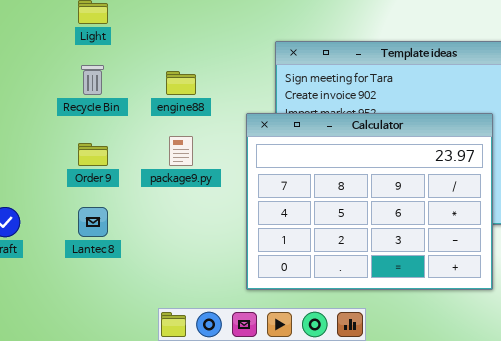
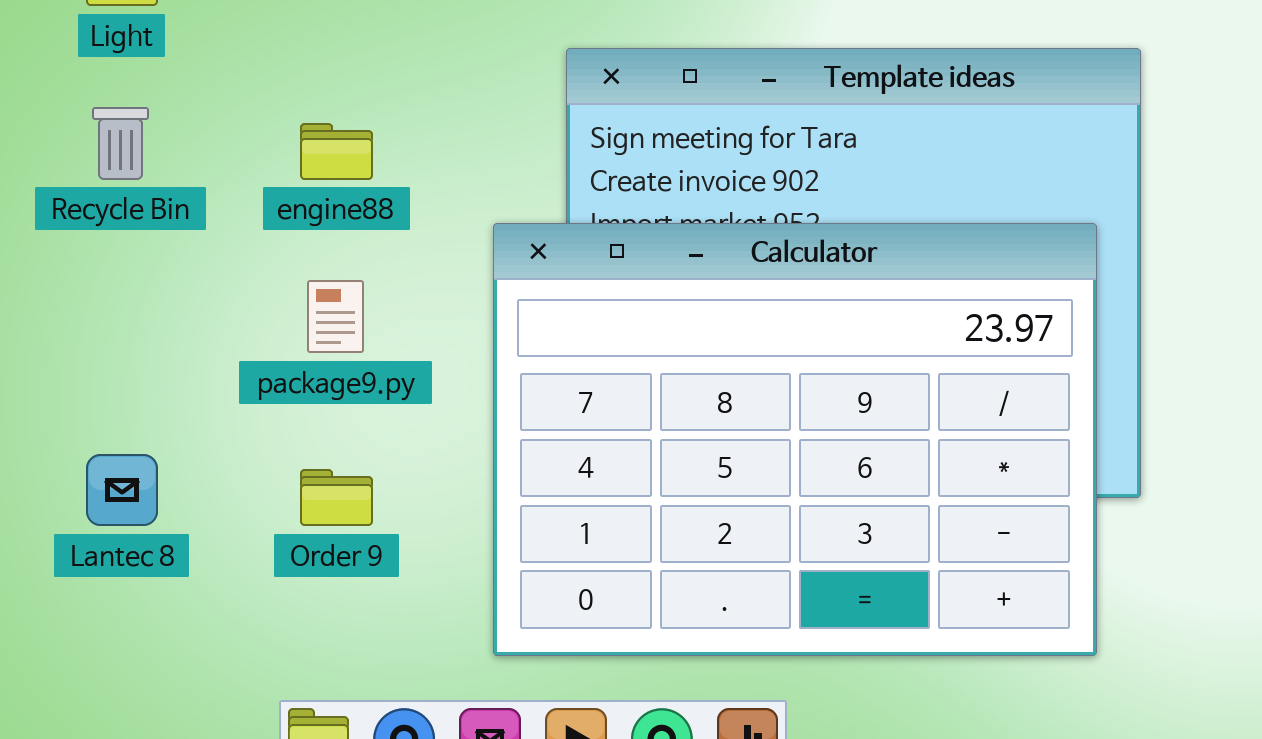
Order 9: [78,143,108,166] -> [300,469,373,526], moved

